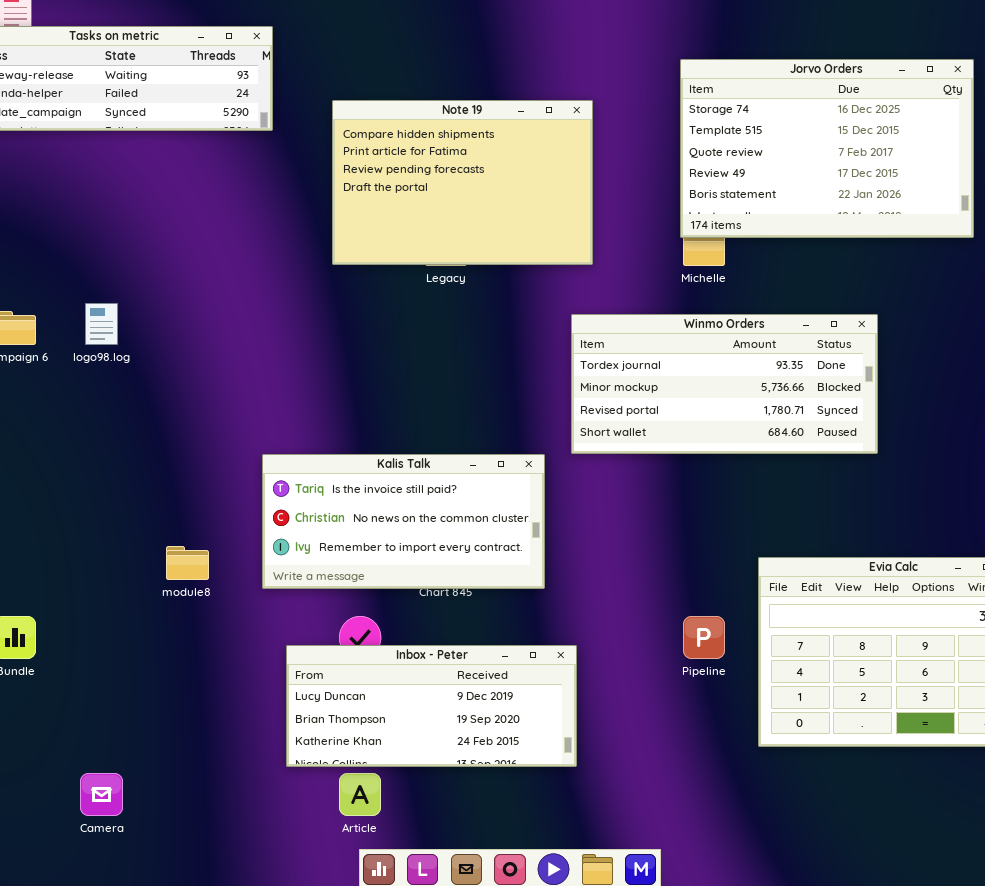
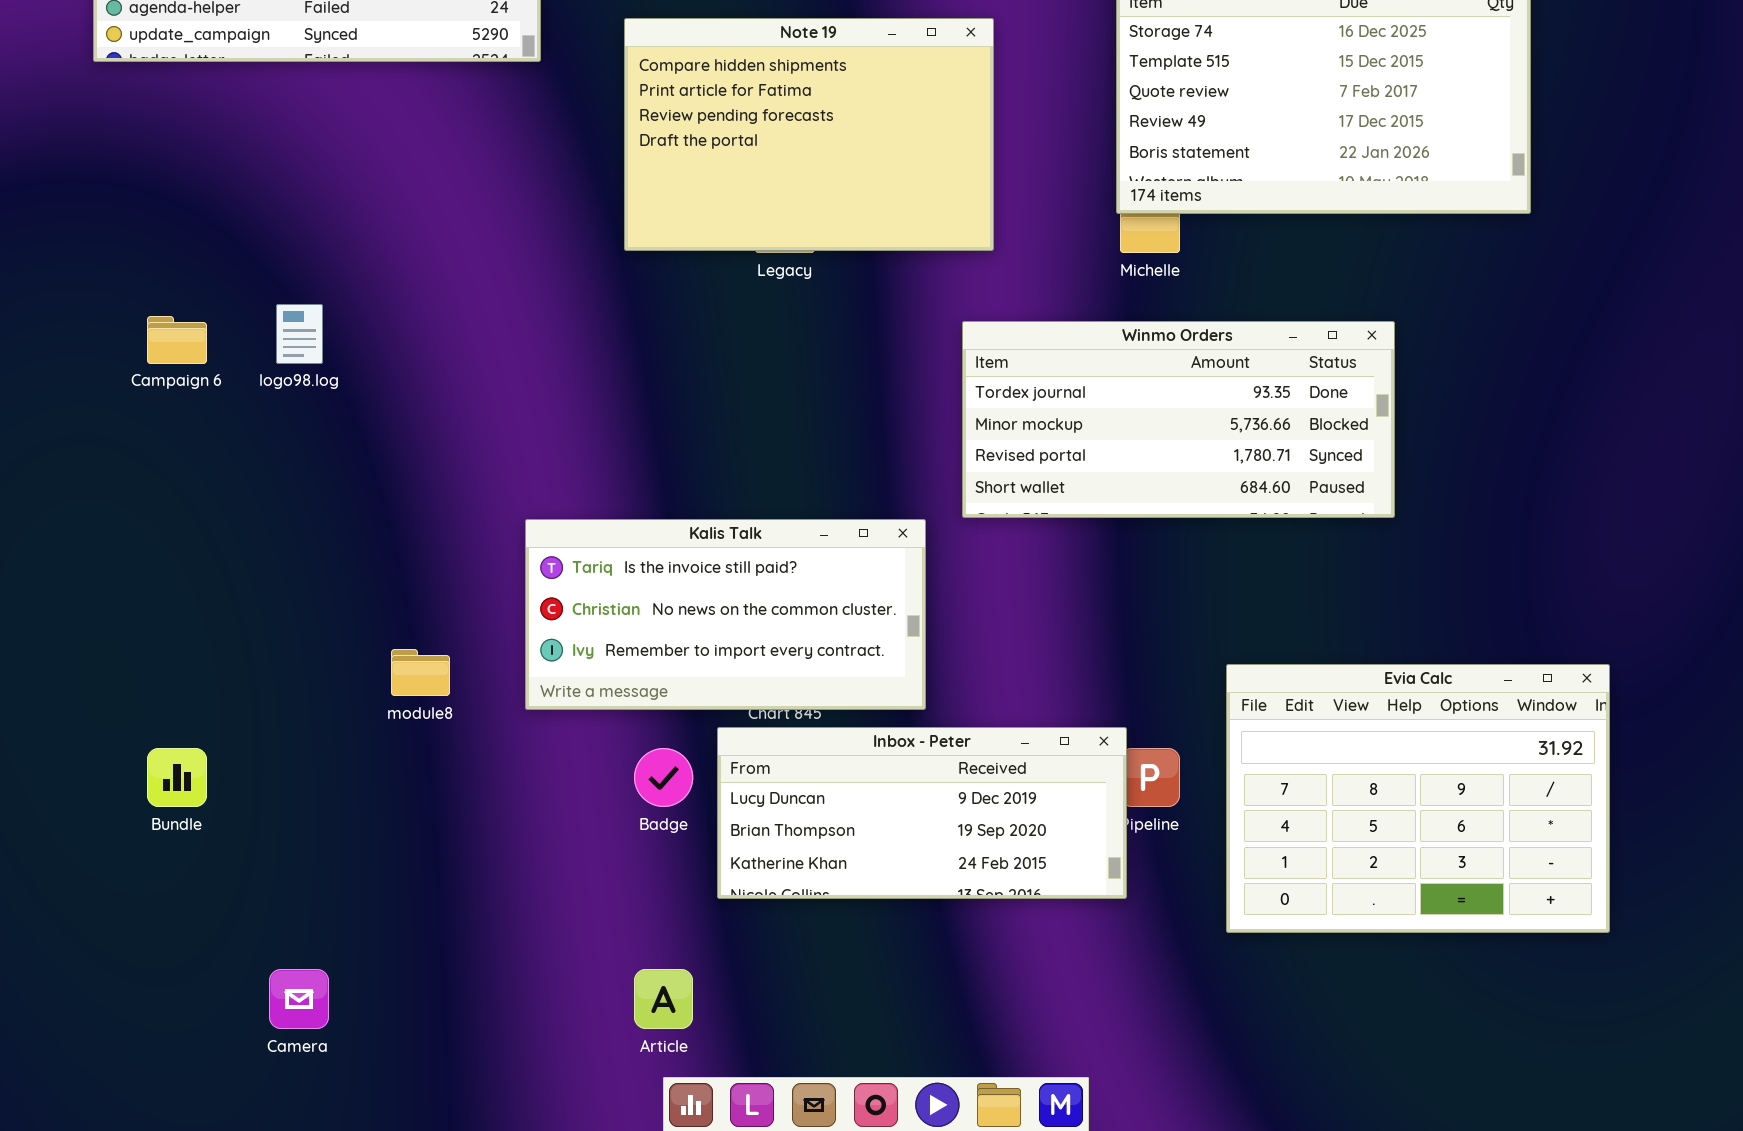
Inbox - Peter: [286,645,577,767] -> [717,727,1127,899], moved

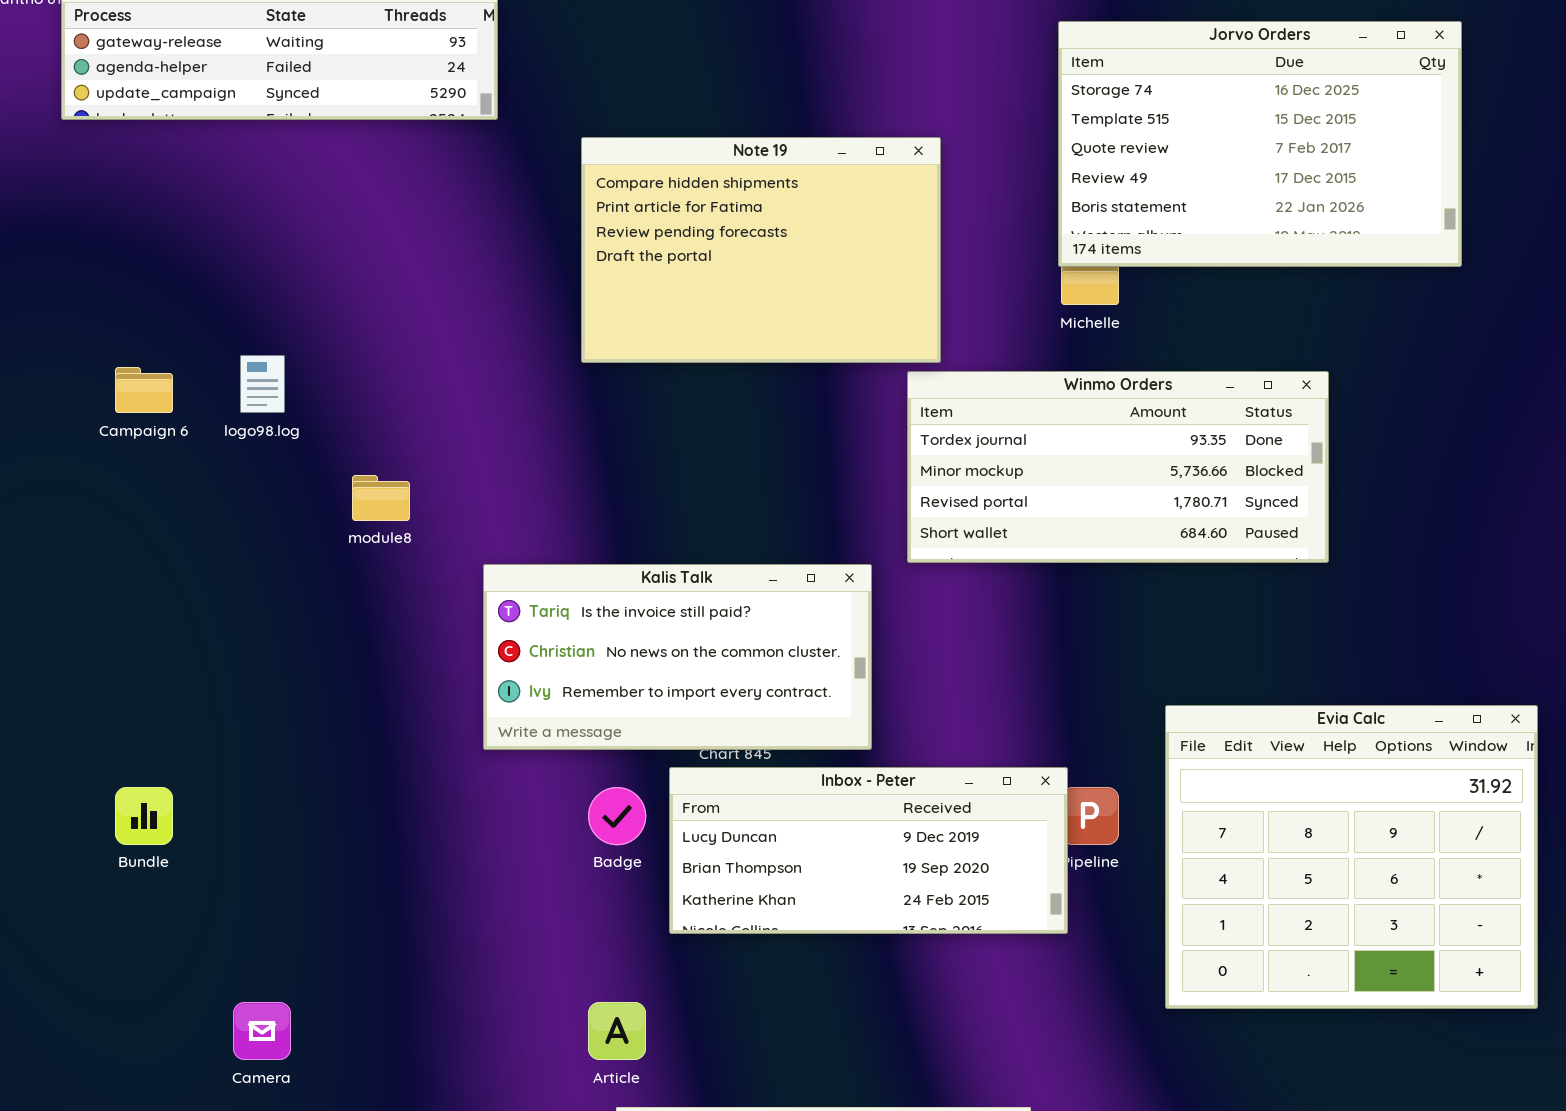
Note 19: [624,18,994,251] -> [581,137,941,363], moved
module8: [391,649,450,696] -> [352,475,410,521], moved
Evia Calc: [1226,664,1610,933] -> [1165,705,1538,1009], resized

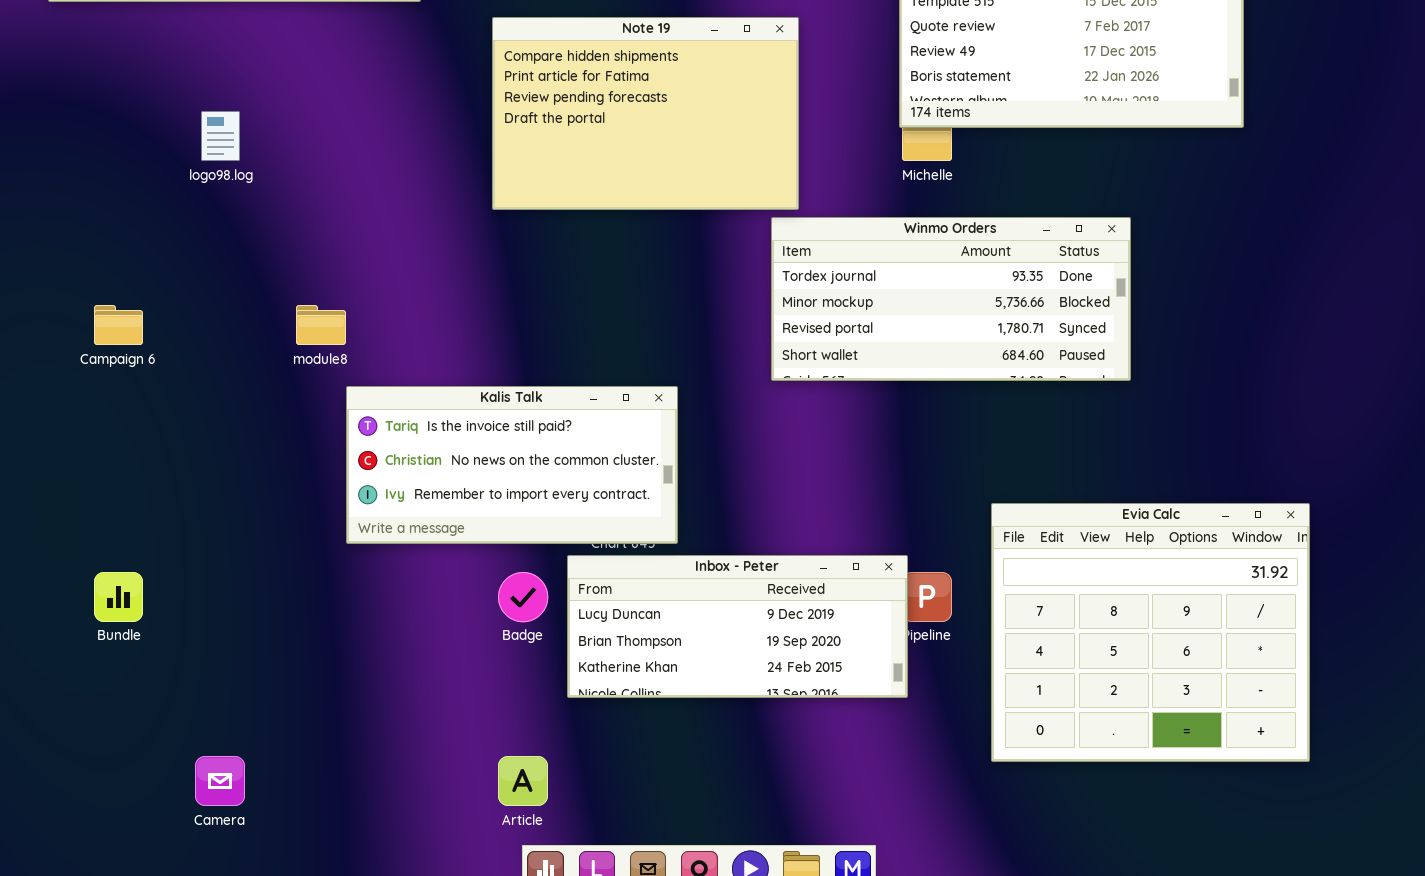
logo98.log: [240,355,285,413] -> [201,111,240,161], moved
Campaign 6: [115,367,173,413] -> [94,305,143,345], moved
Kalis Talk: [483,564,872,750] -> [346,386,678,544], moved

